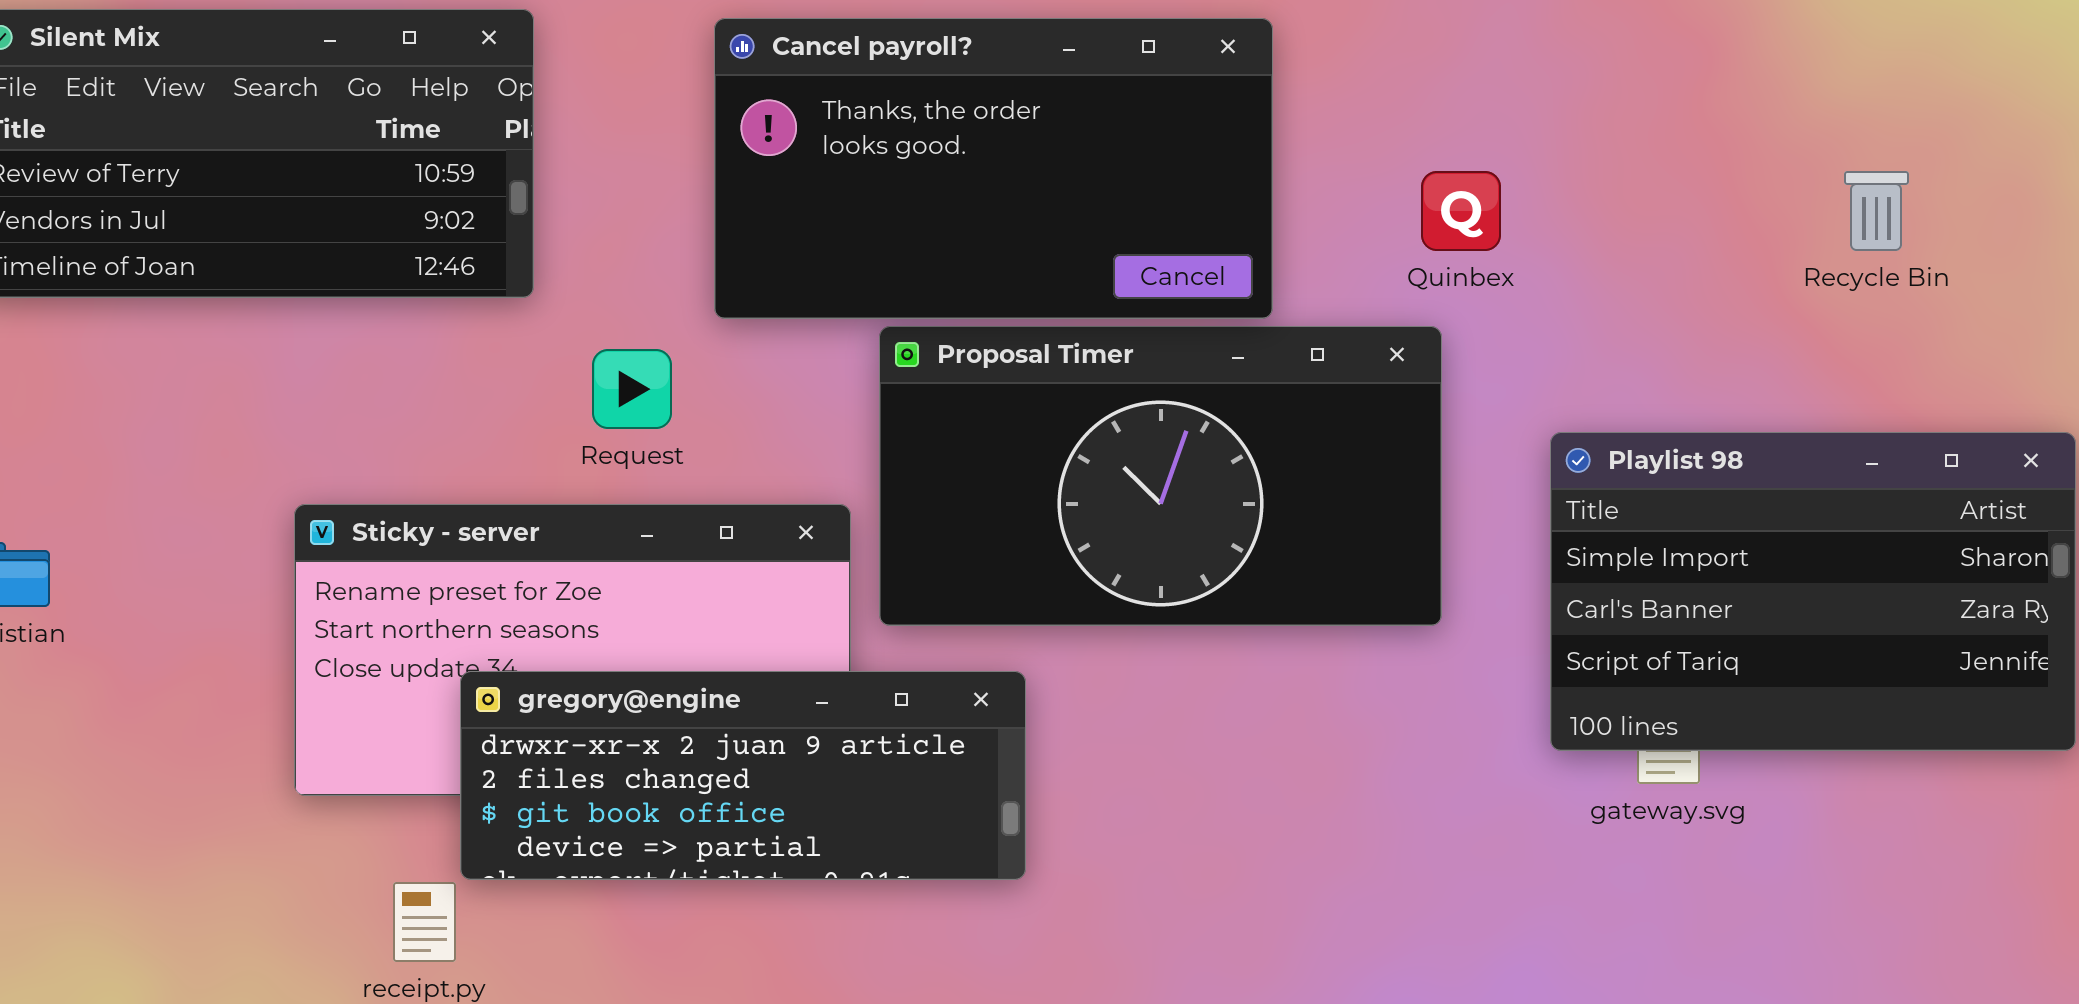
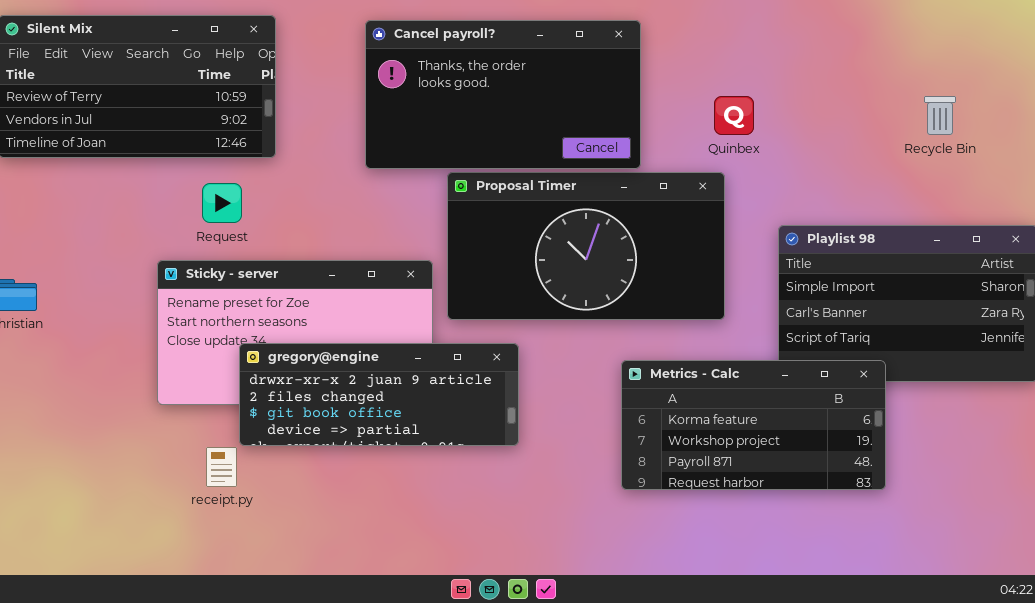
Request: [592,349,672,429] -> [202,183,242,223], moved
Metrics - Calc: none -> [621,360,886,490], opened

